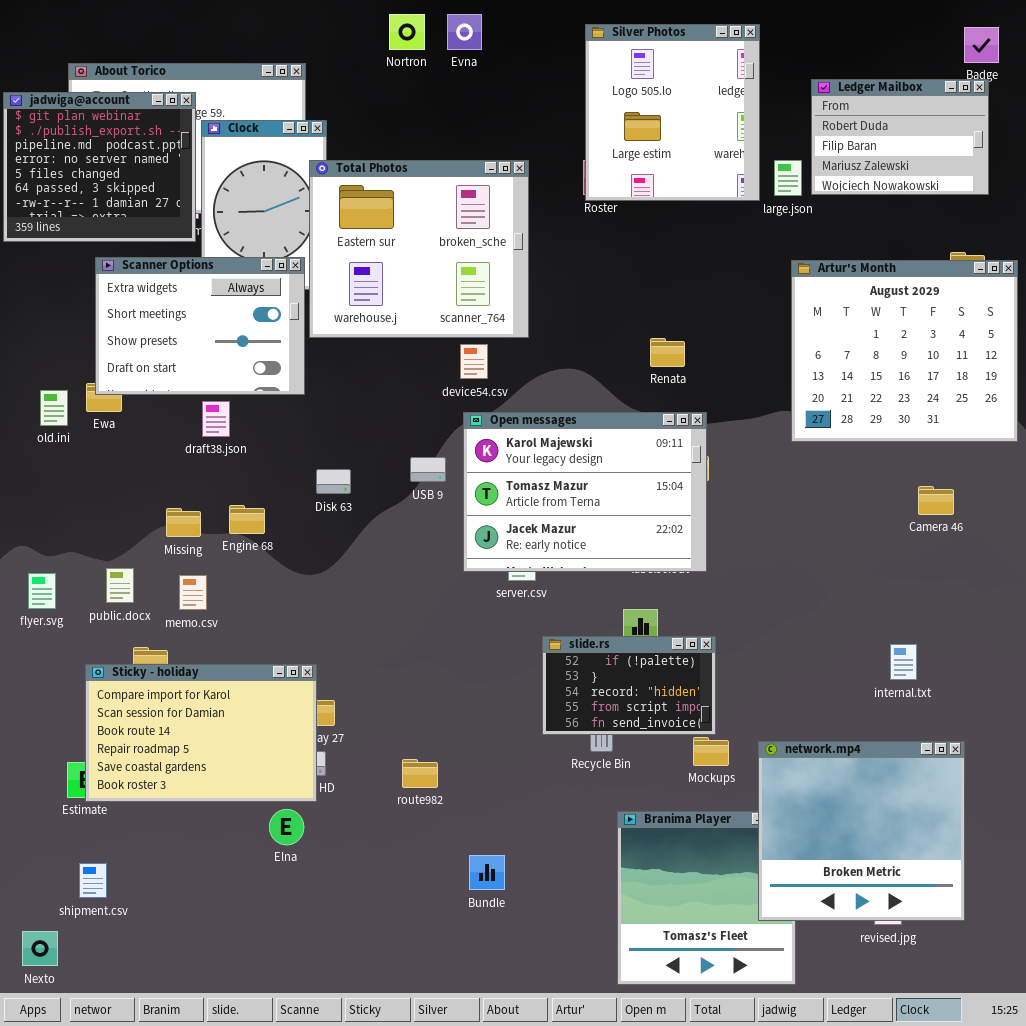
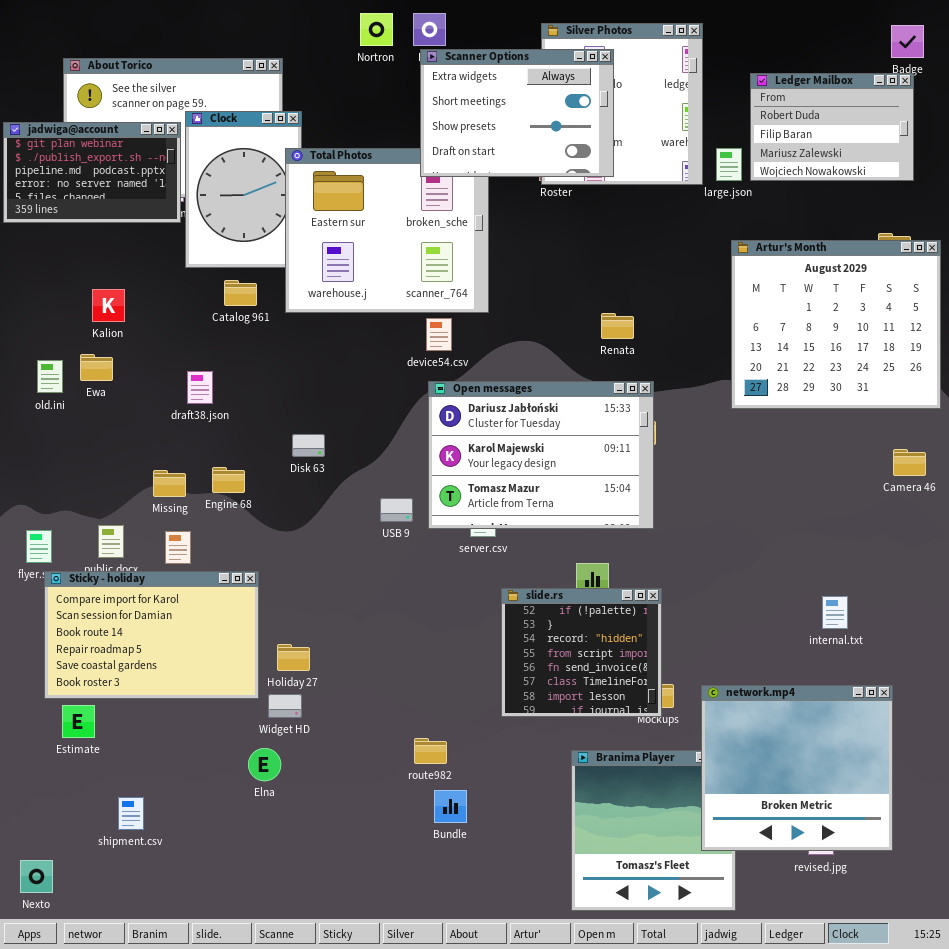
jadwiga@account: [3,92,196,242] -> [3,122,181,223], resized
Scanner Options: [95,257,305,395] -> [420,49,614,177], moved
Open messages: [463,412,707,572] -> [428,381,654,529], scrolled up 1 row
USB 9: [410,457,446,482] -> [380,498,413,522], moved
Camera 46: [918,486,954,515] -> [893,449,926,476], moved
slide.rs: [542,636,716,735] -> [501,588,662,717], resized
Sticky - holiday: [85,664,317,802] -> [44,571,259,699], moved
route982: [402,759,438,788] -> [414,738,447,764], moved
shipment.csv: [79,863,107,898] -> [118,797,144,830], moved

